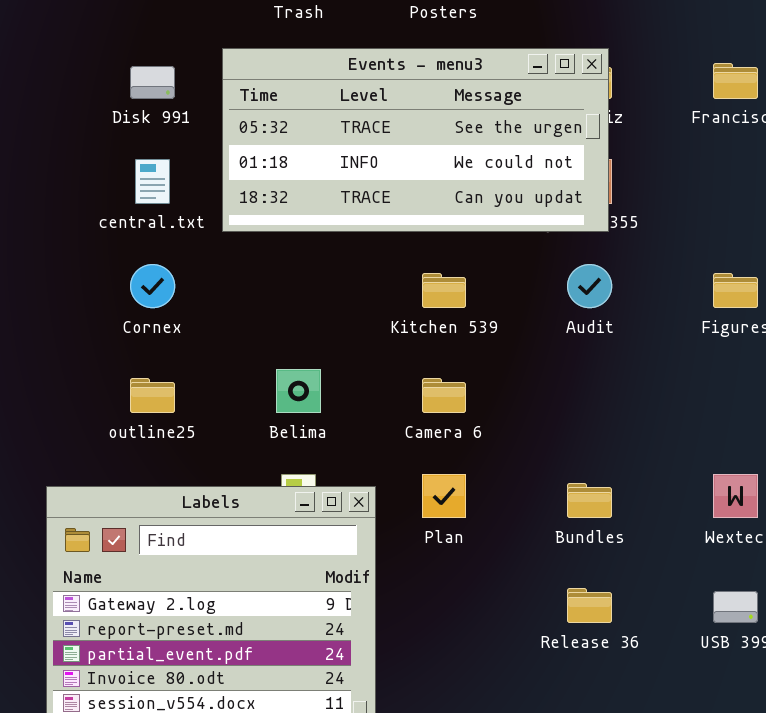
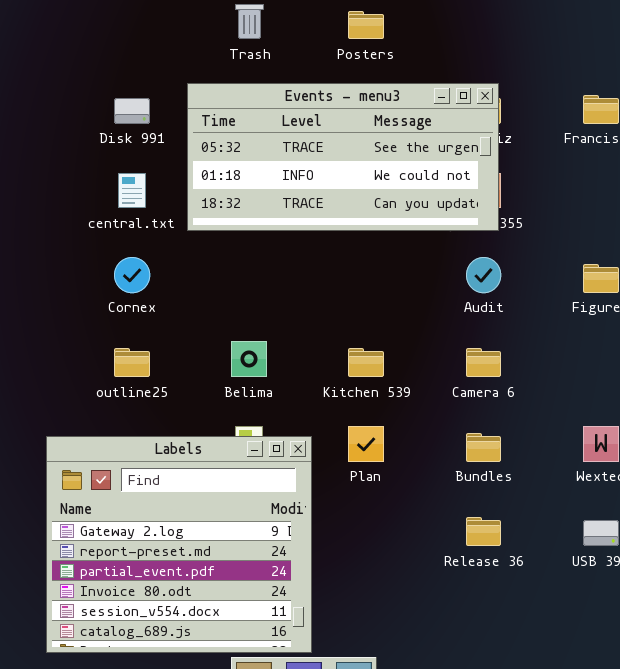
Kitchen 539: [422,273,466,308] -> [348,348,384,377], moved
Camera 6: [422,378,466,413] -> [466,348,501,377], moved

